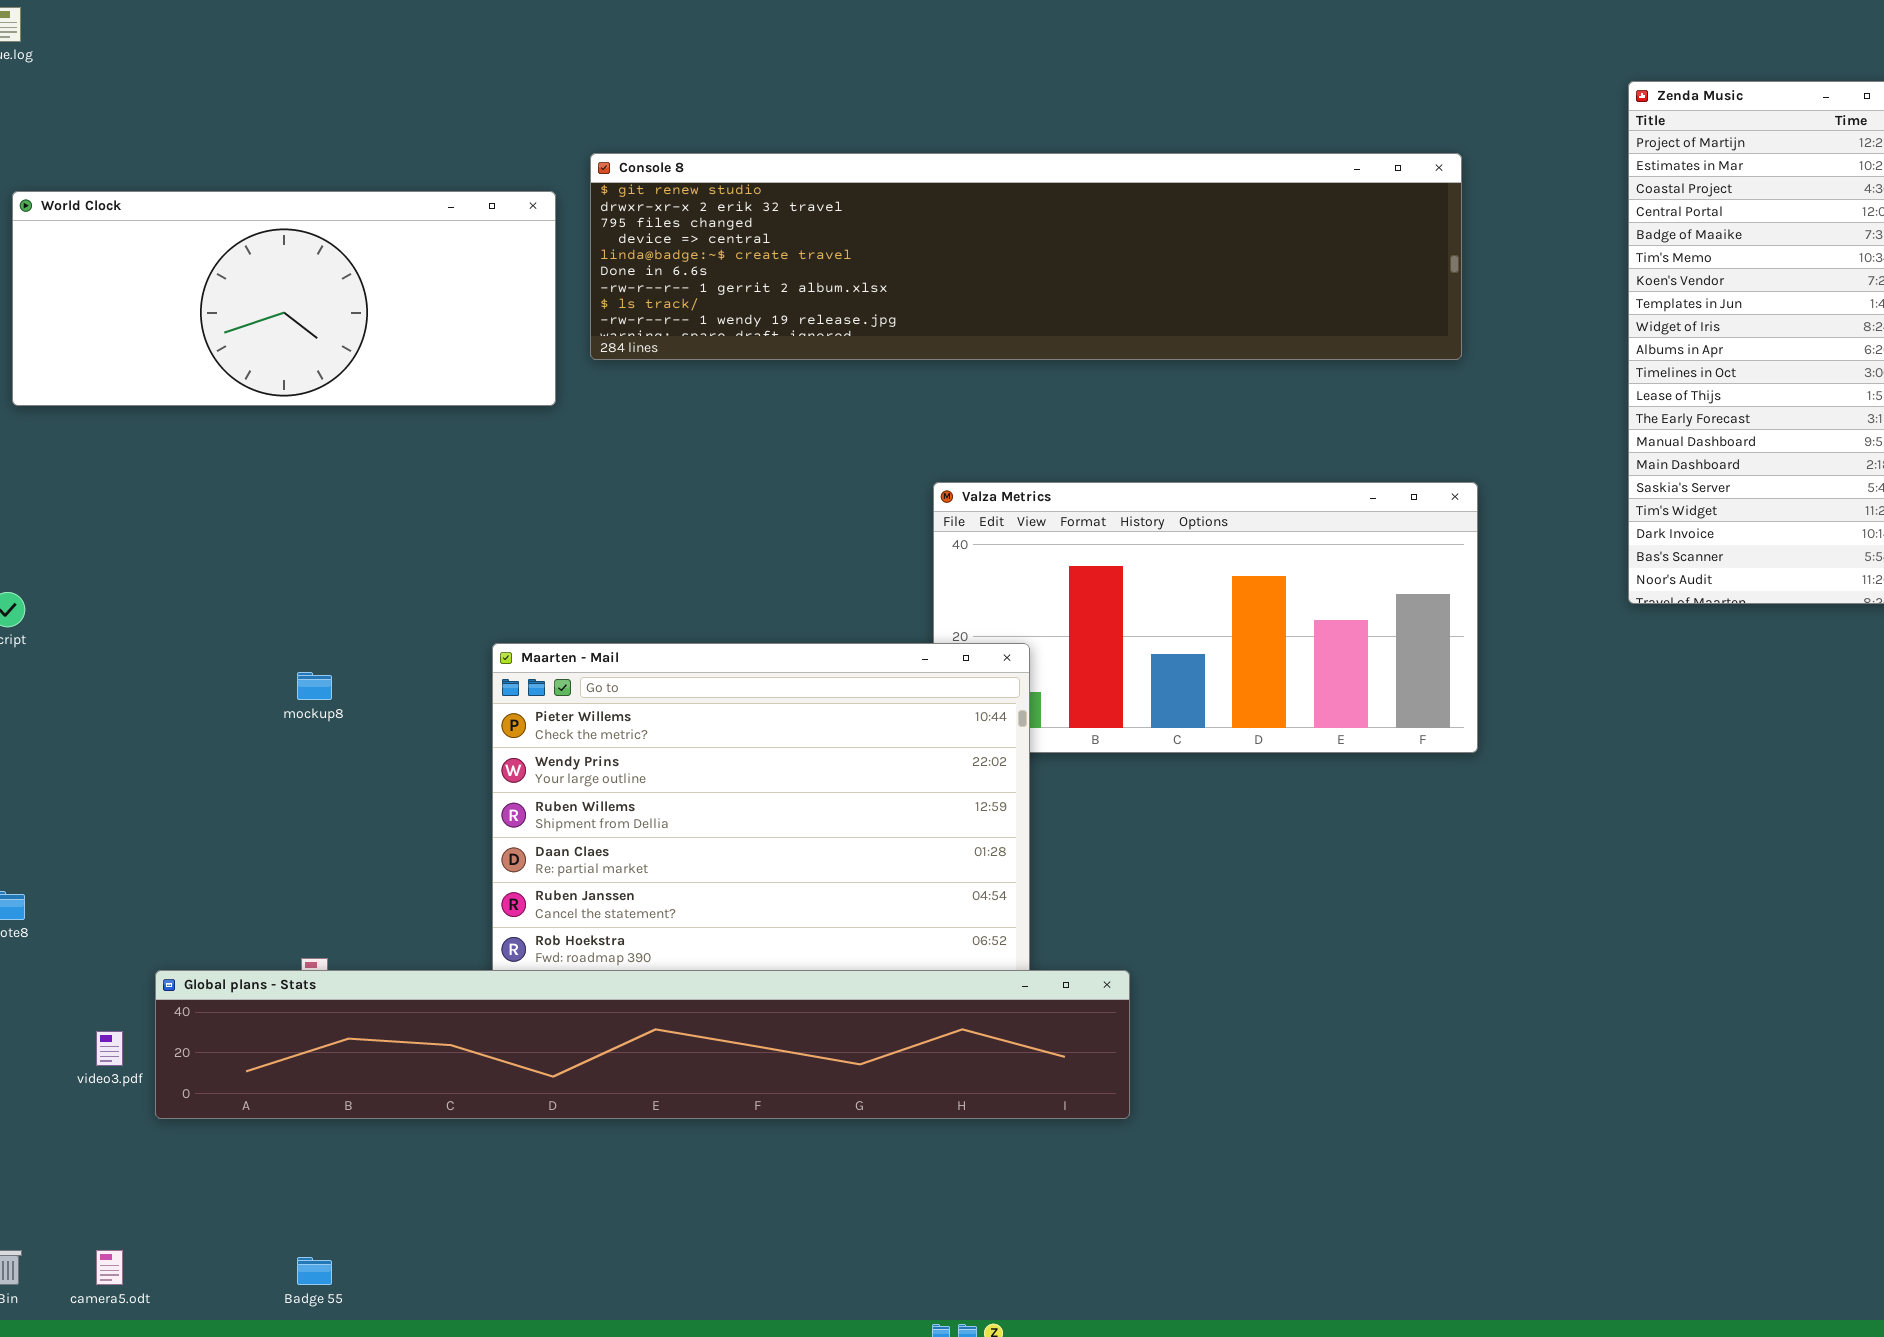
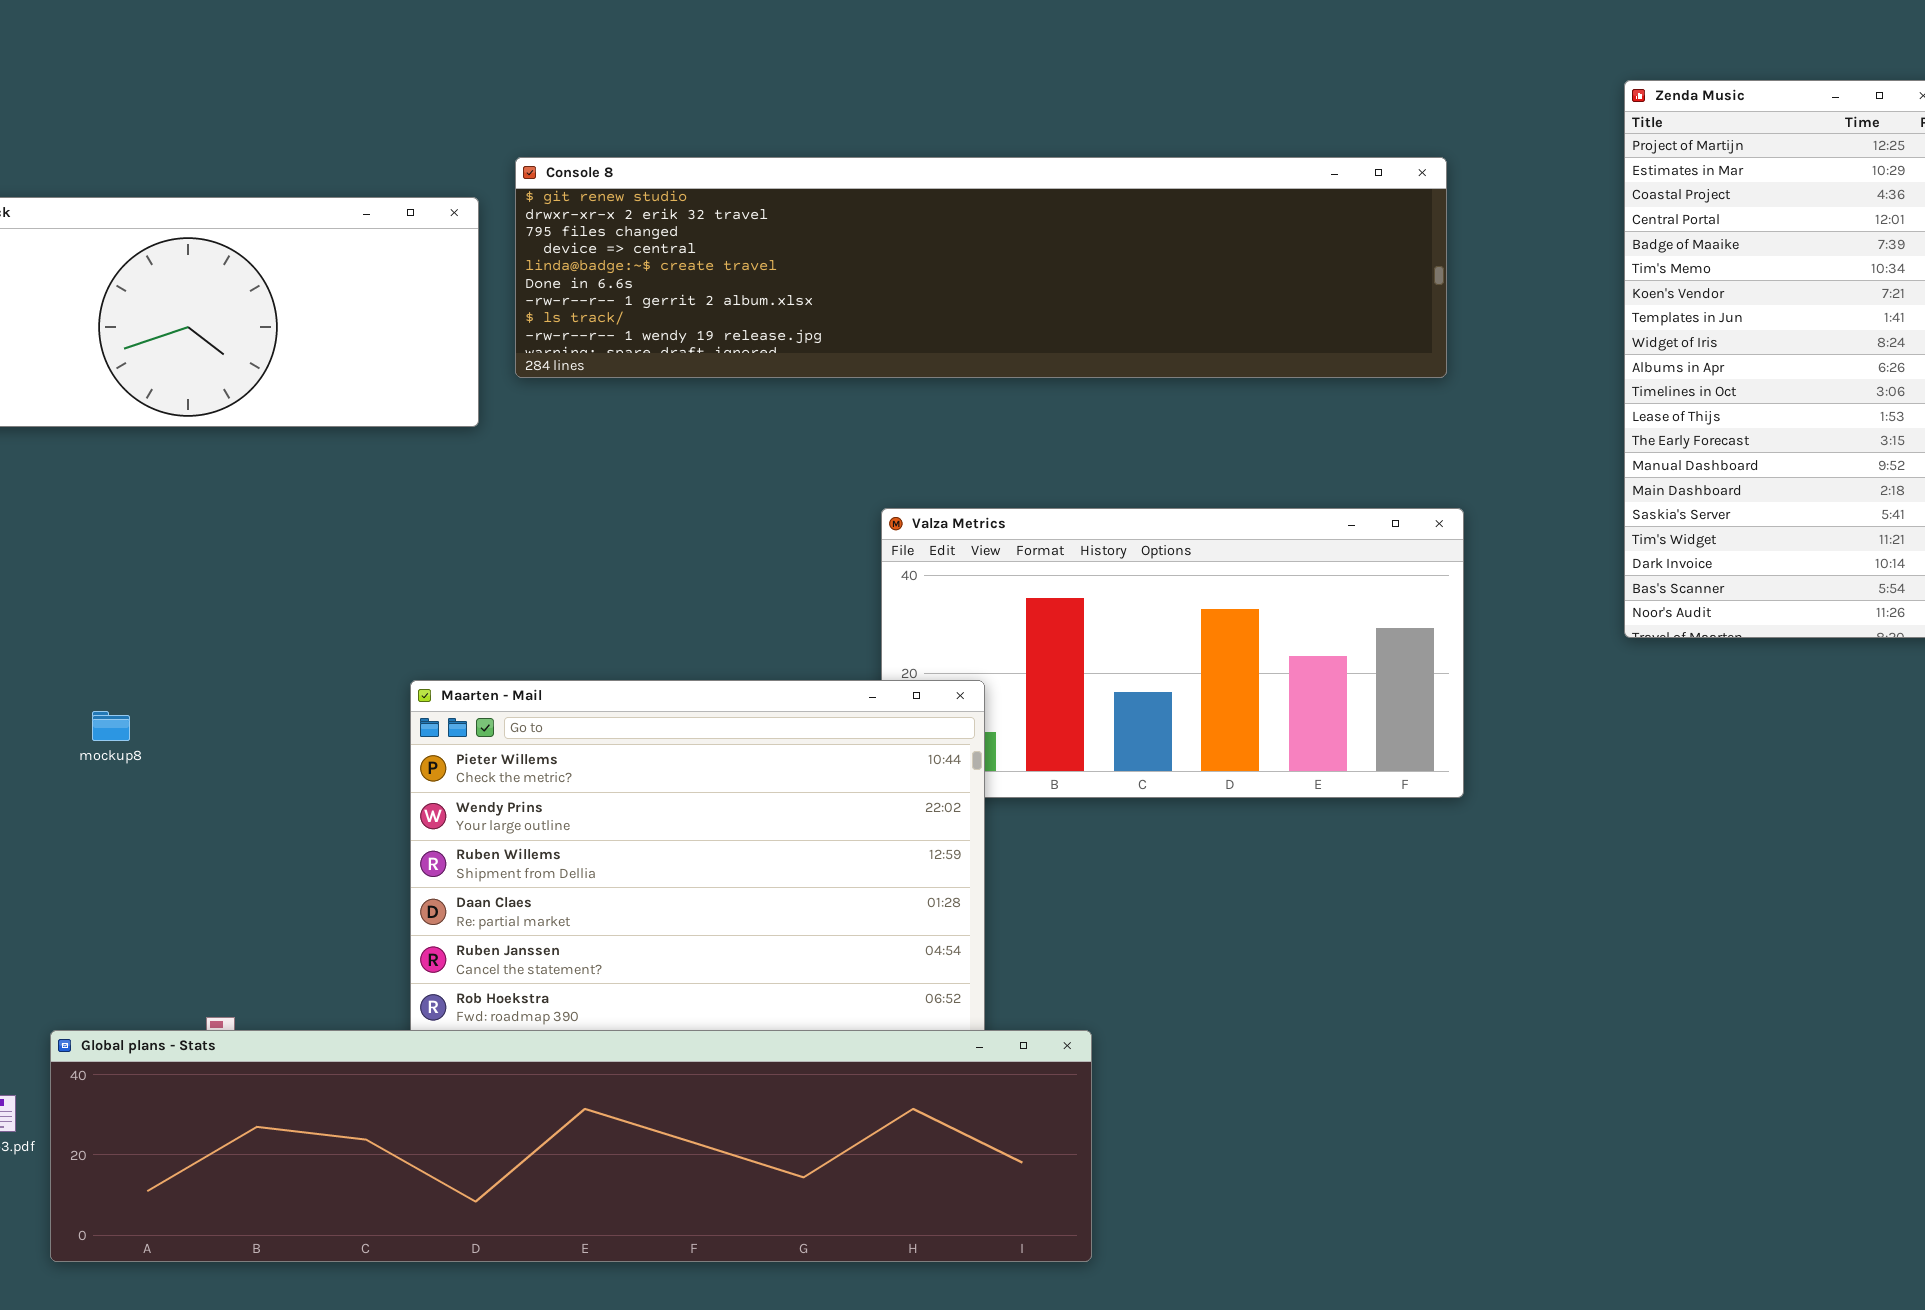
mockup8: [297,672,332,700] -> [92,711,130,741], moved
Global plans - Stats: [155,970,1130,1119] -> [50,1030,1092,1262], resized

